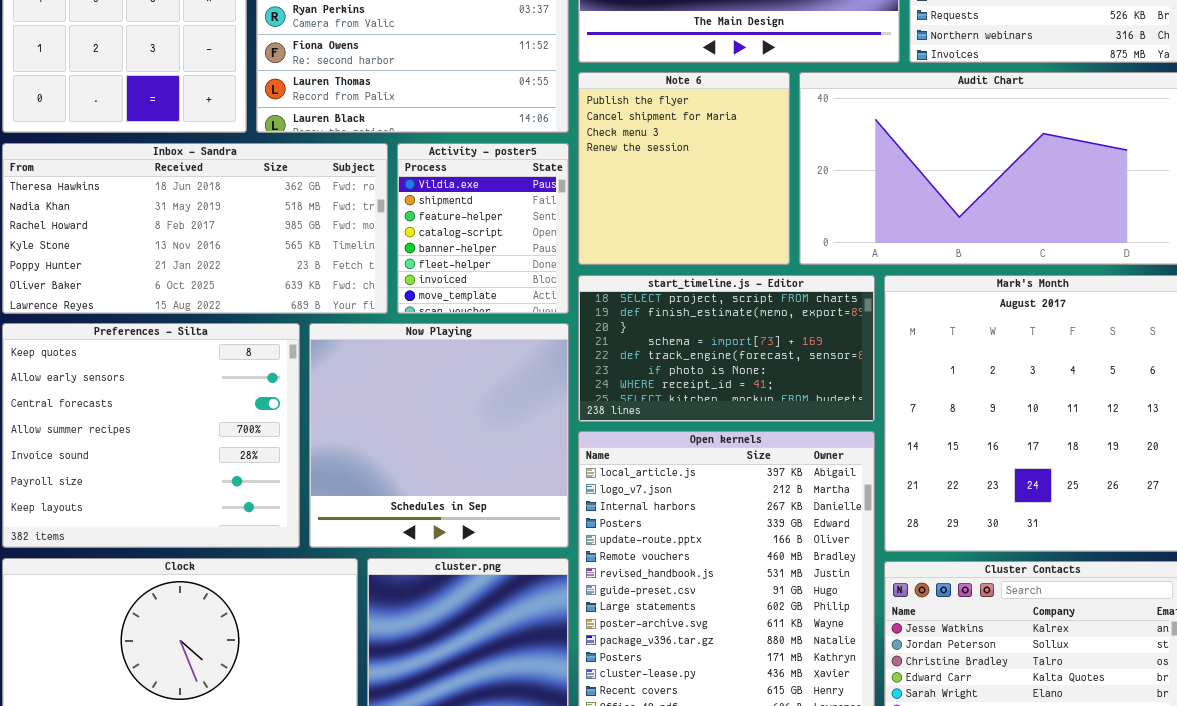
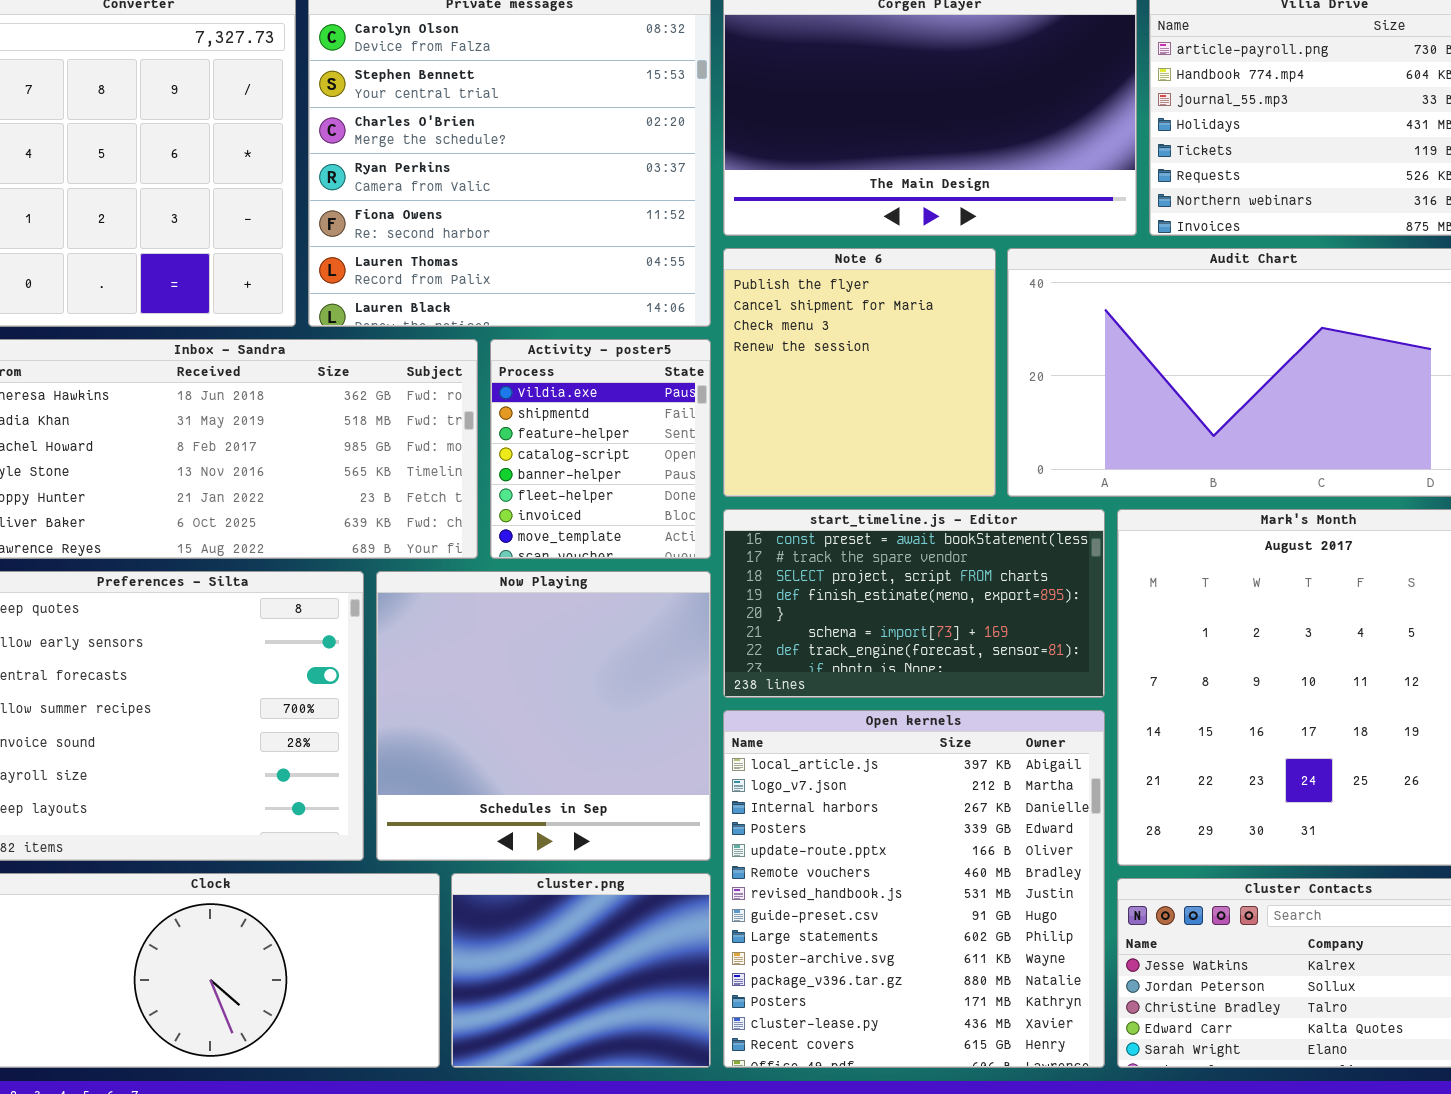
start_timeline.js - Editor: [578,275,875,422] -> [723,509,1105,698], scrolled up 2 rows

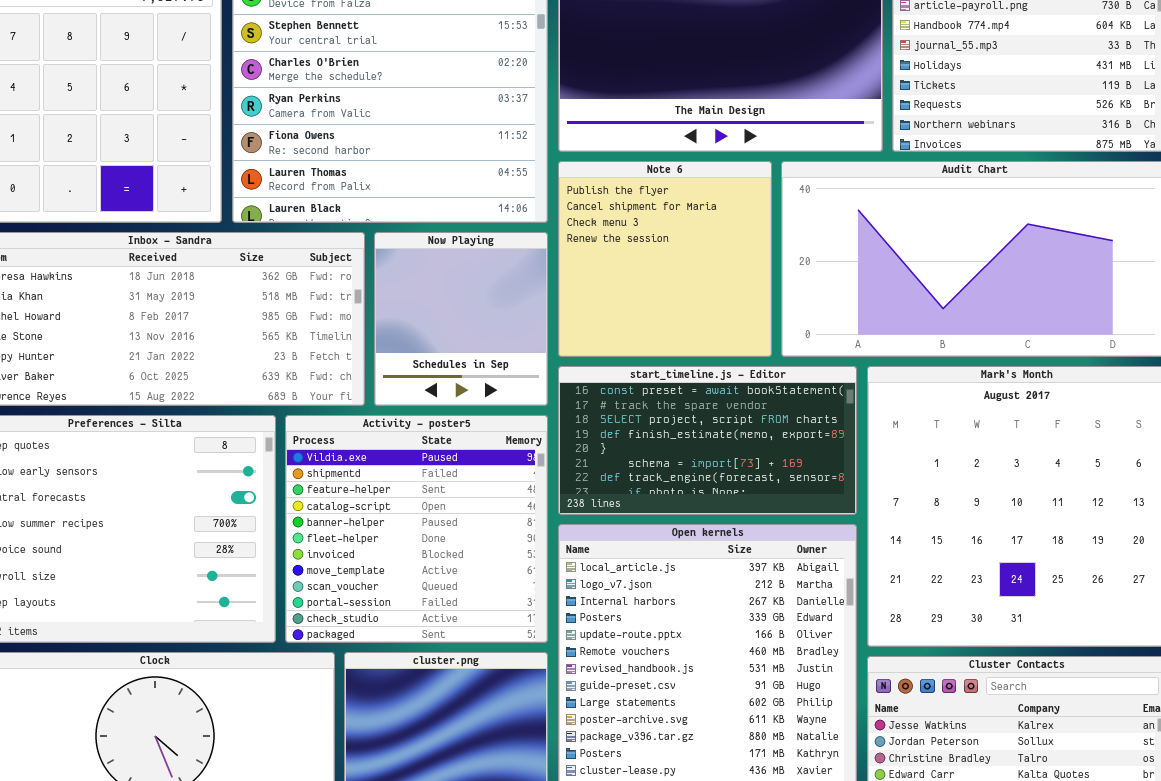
Activity - poster5: [490,339,711,559] -> [285,415,548,643], moved, resized
Now Playing: [376,571,711,861] -> [374,232,548,406], moved, resized

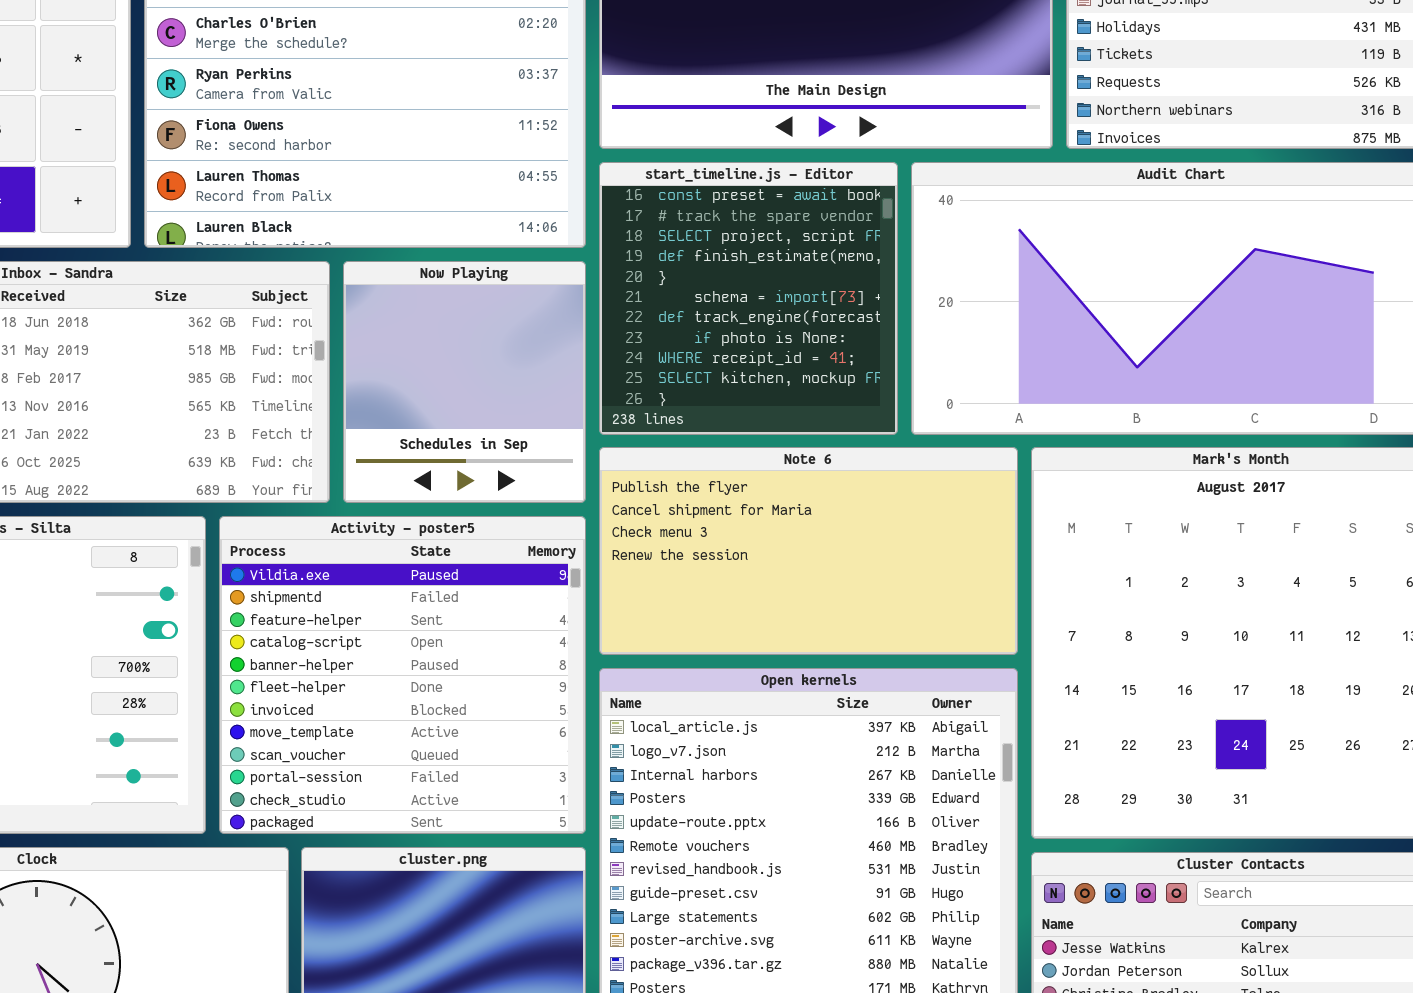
Note 6: [558,161,772,357] -> [599,447,1018,655], moved, resized
start_timeline.js - Editor: [558,366,857,515] -> [599,162,898,435], moved, resized

